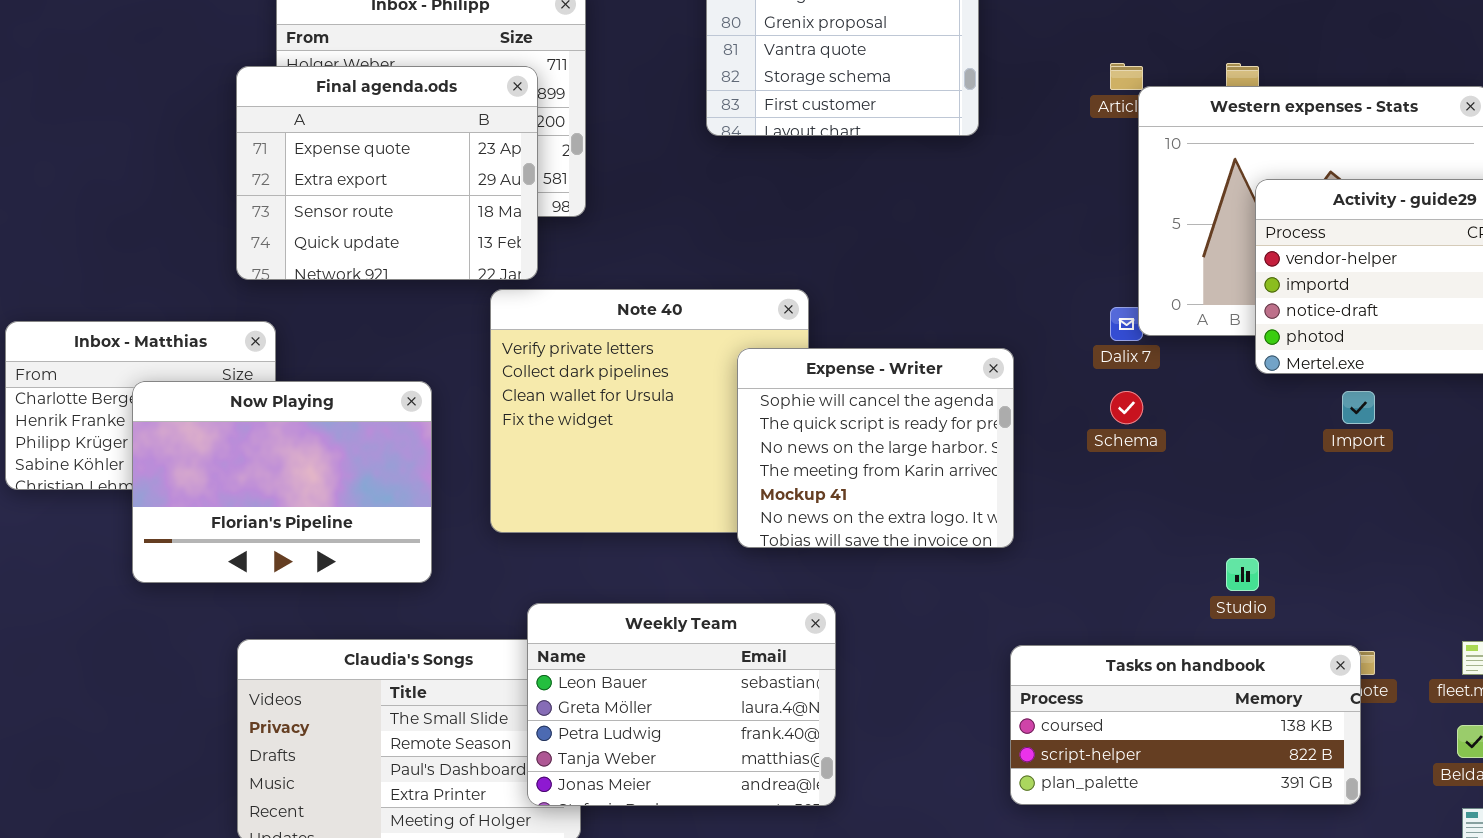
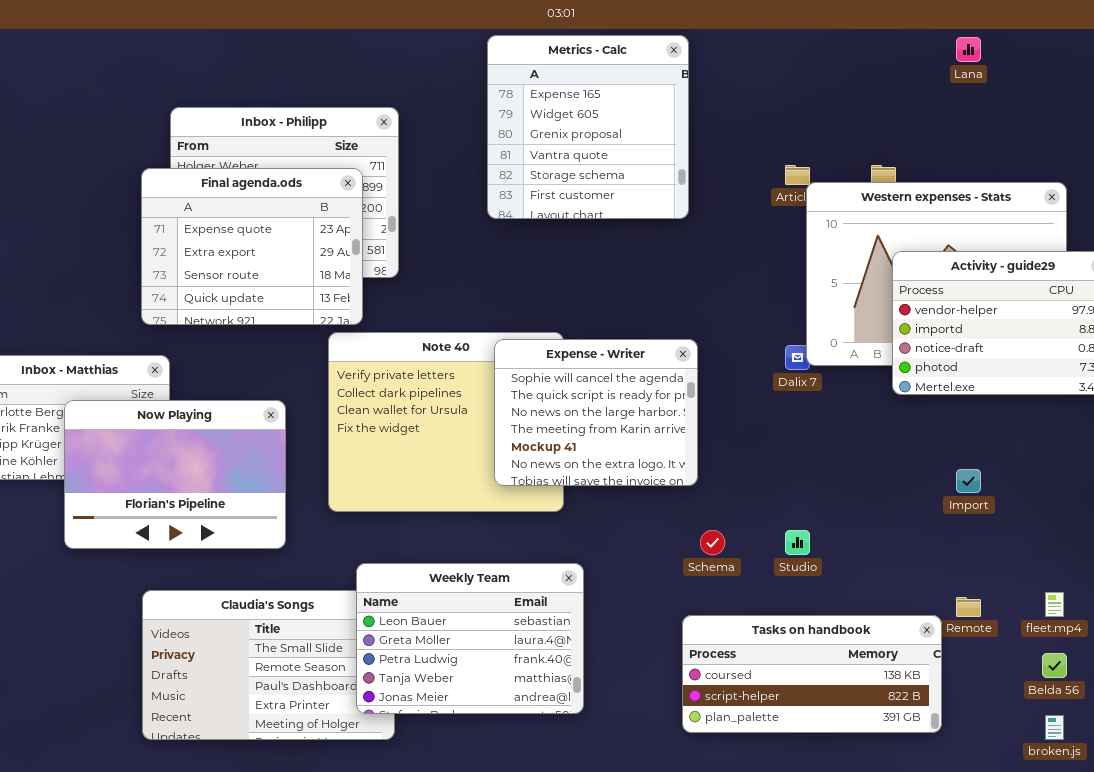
Expense - Writer: [737,348,1014,548] -> [494,339,698,486], moved
Schema: [1110,391,1143,424] -> [700,530,725,555], moved
Import: [1342,391,1375,424] -> [956,469,981,493], moved
Studio: [1226,558,1259,591] -> [785,530,810,555], moved
Tasks on handbook: [1010,645,1361,805] -> [682,615,942,733], moved

